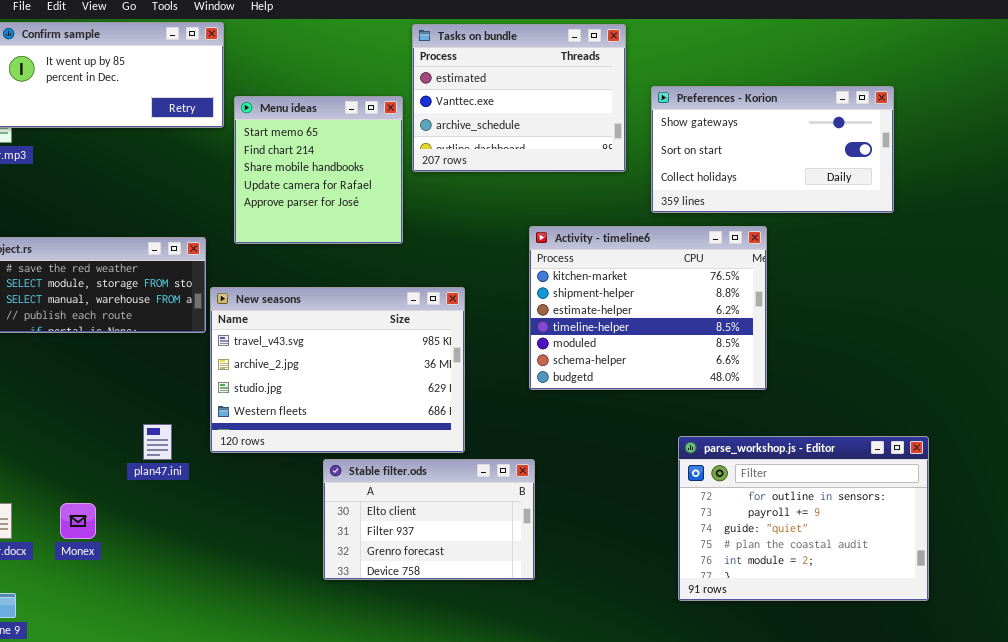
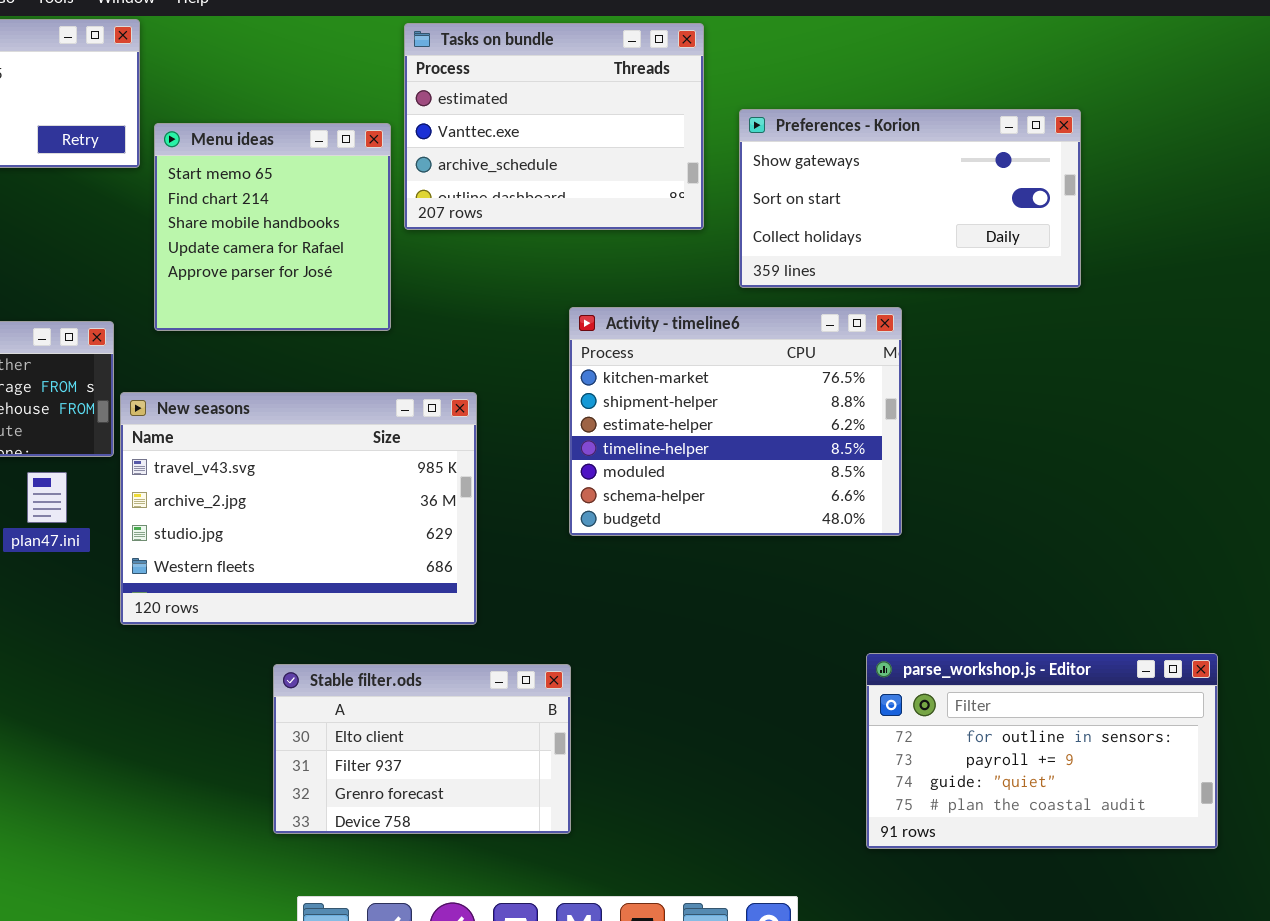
plan47.ini: [143,424,172,460] -> [27,472,67,523], moved
parse_workshop.js - Editor: [678,436,929,601] -> [866,653,1218,849], moved, resized
Stable filter.ods: [323,459,535,580] -> [273,664,571,834], moved

